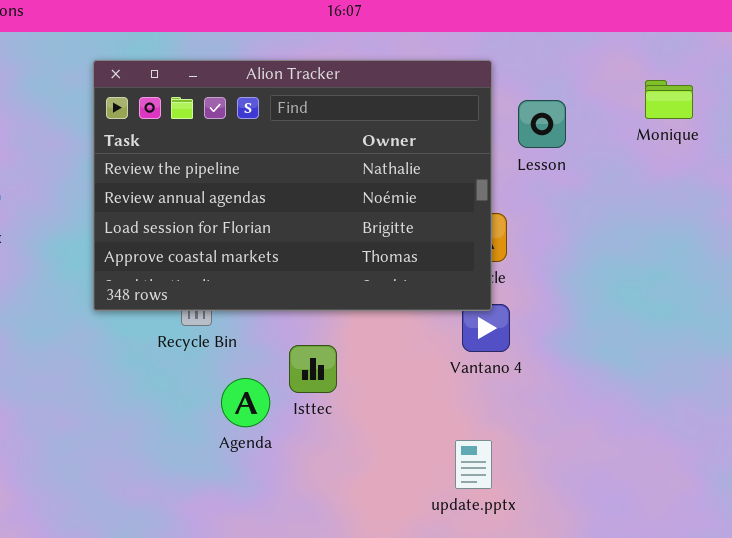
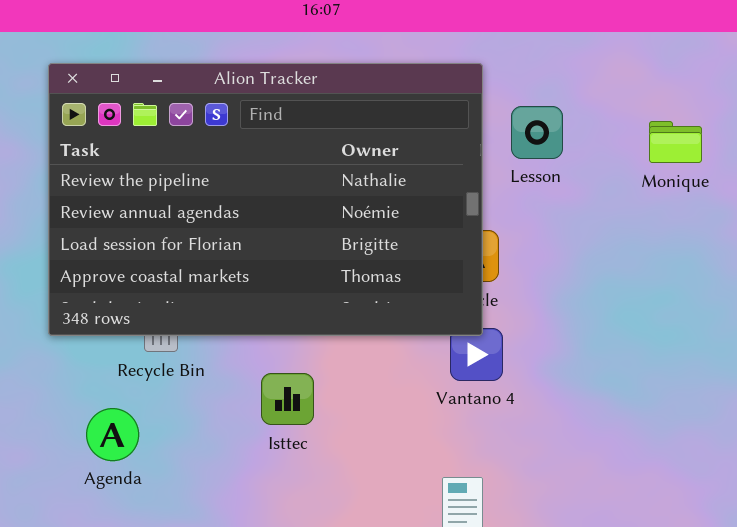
Monique: [645,80,693,119] -> [649,121,702,163], moved
Agenda: [221,378,270,427] -> [86,408,139,461], moved

